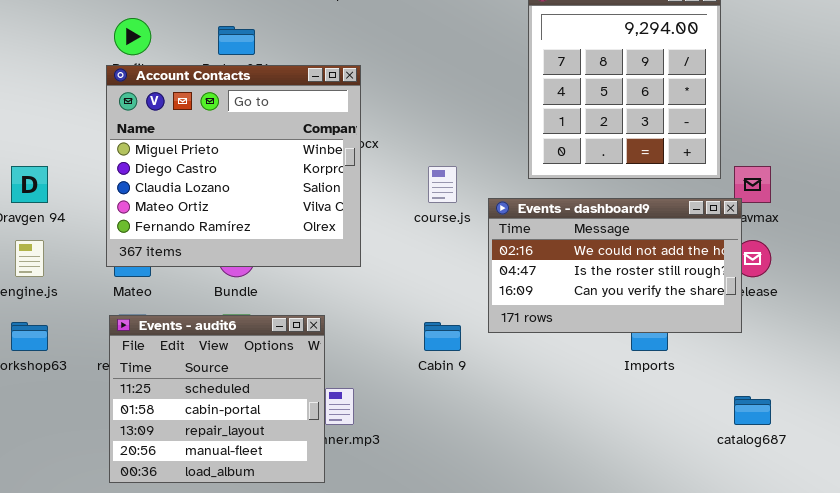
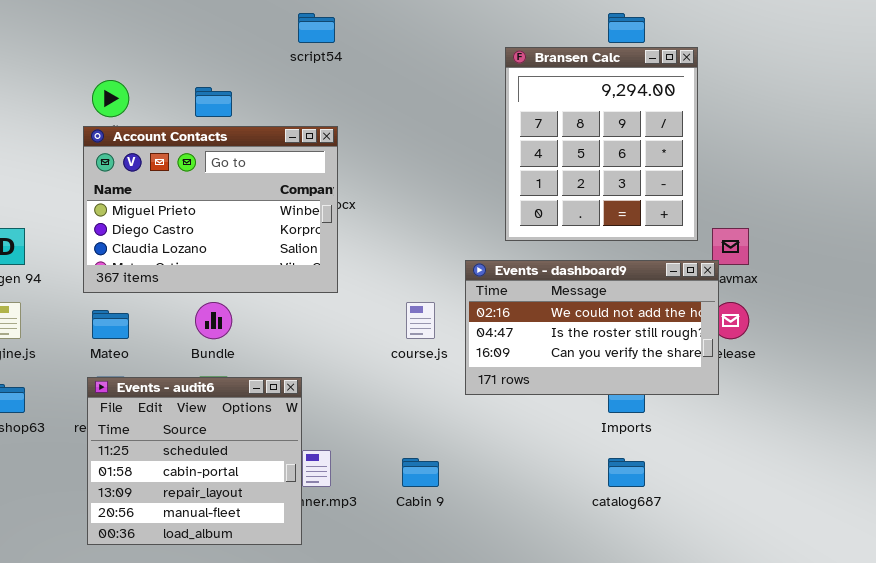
Account Contacts: [106,65,361,267] -> [83,126,338,293], resized
course.js: [428,166,457,203] -> [406,302,435,339], moved
Cabin 9: [424,322,461,351] -> [402,458,439,487], moved
catalog687: [734,396,771,425] -> [608,458,645,487], moved

